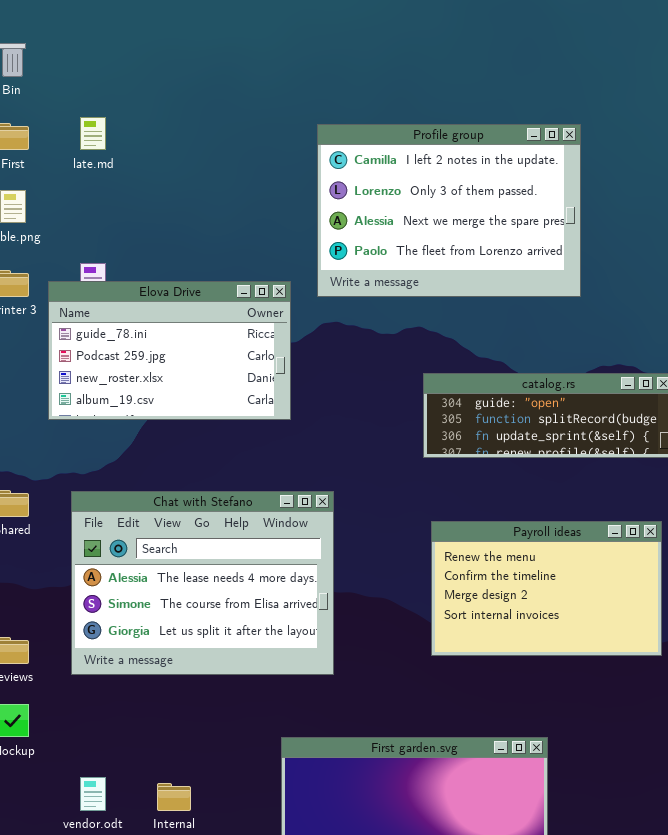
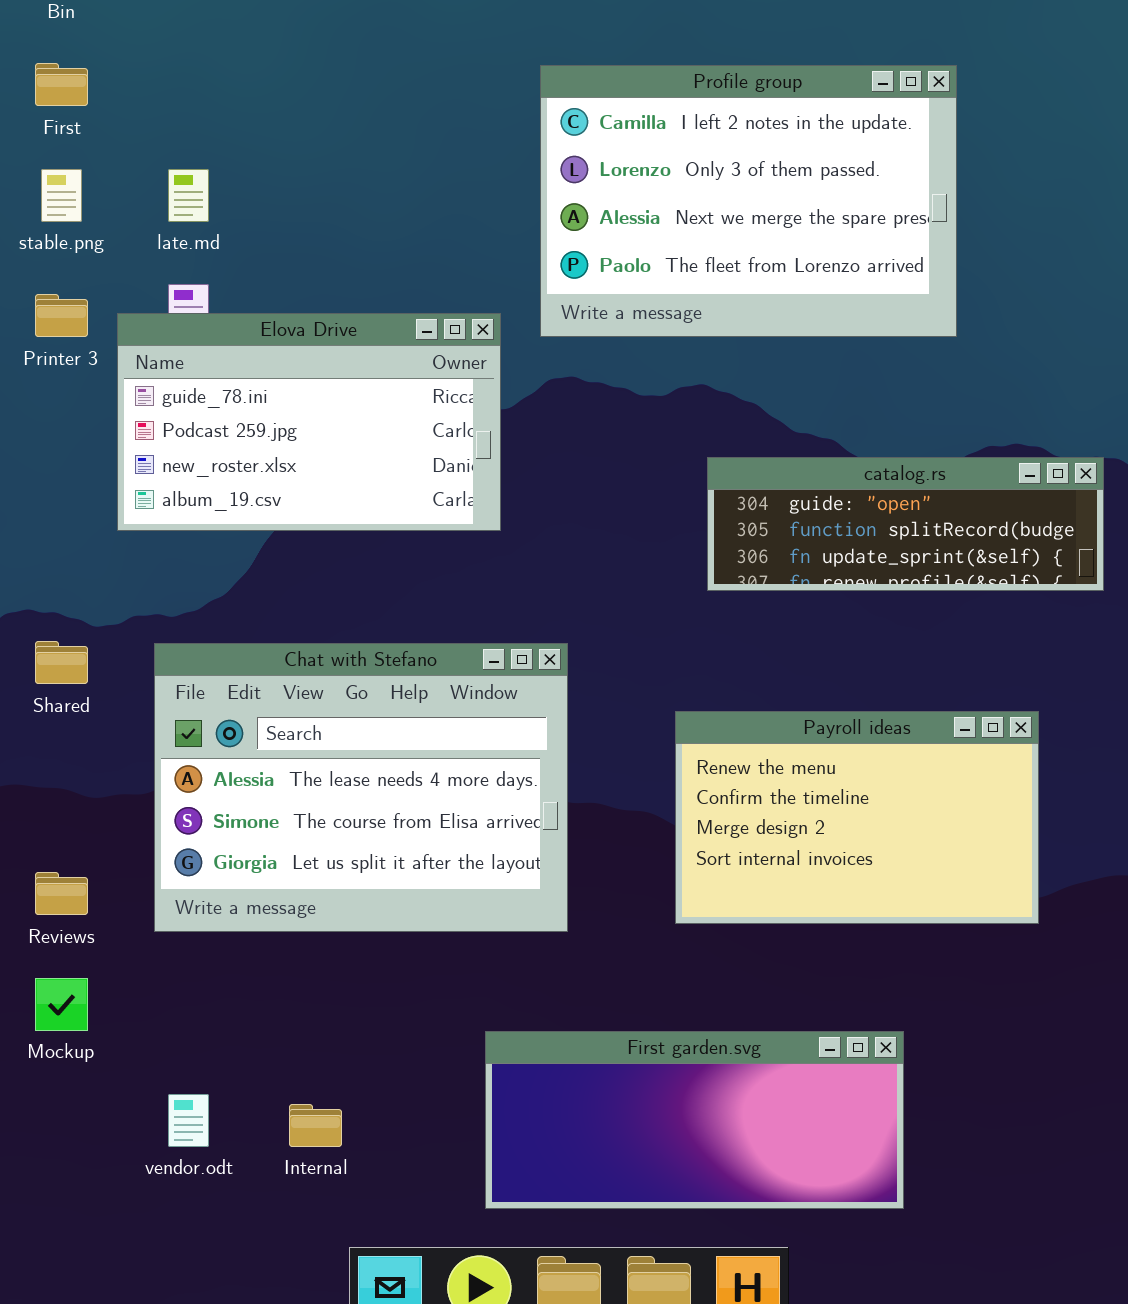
late.md: [80,117,106,150] -> [168,169,209,222], moved
Payroll ideas: [431,521,662,656] -> [675,711,1039,924], moved

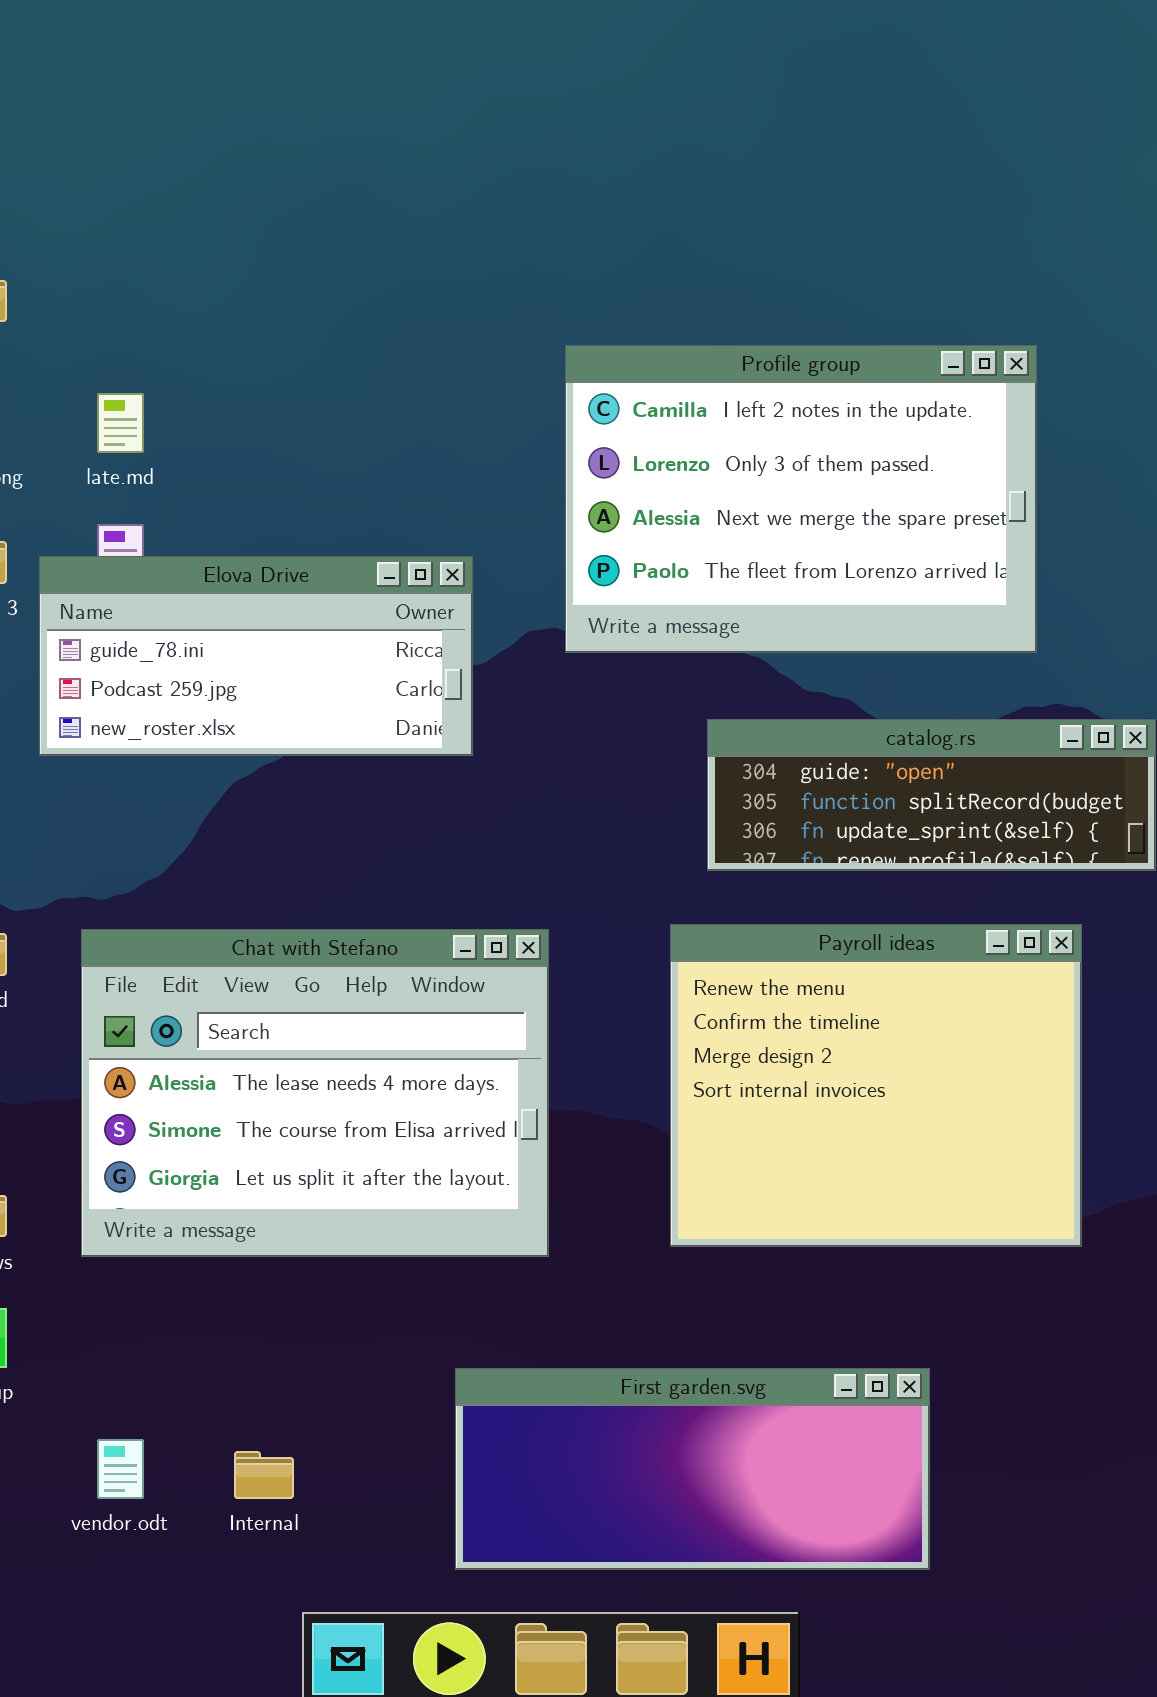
Profile group: [540,65,957,337] -> [565,345,1037,653], moved
Elova Drive: [117,313,501,531] -> [39,556,473,756], resized
Payroll ideas: [675,711,1039,924] -> [670,924,1082,1247], resized

